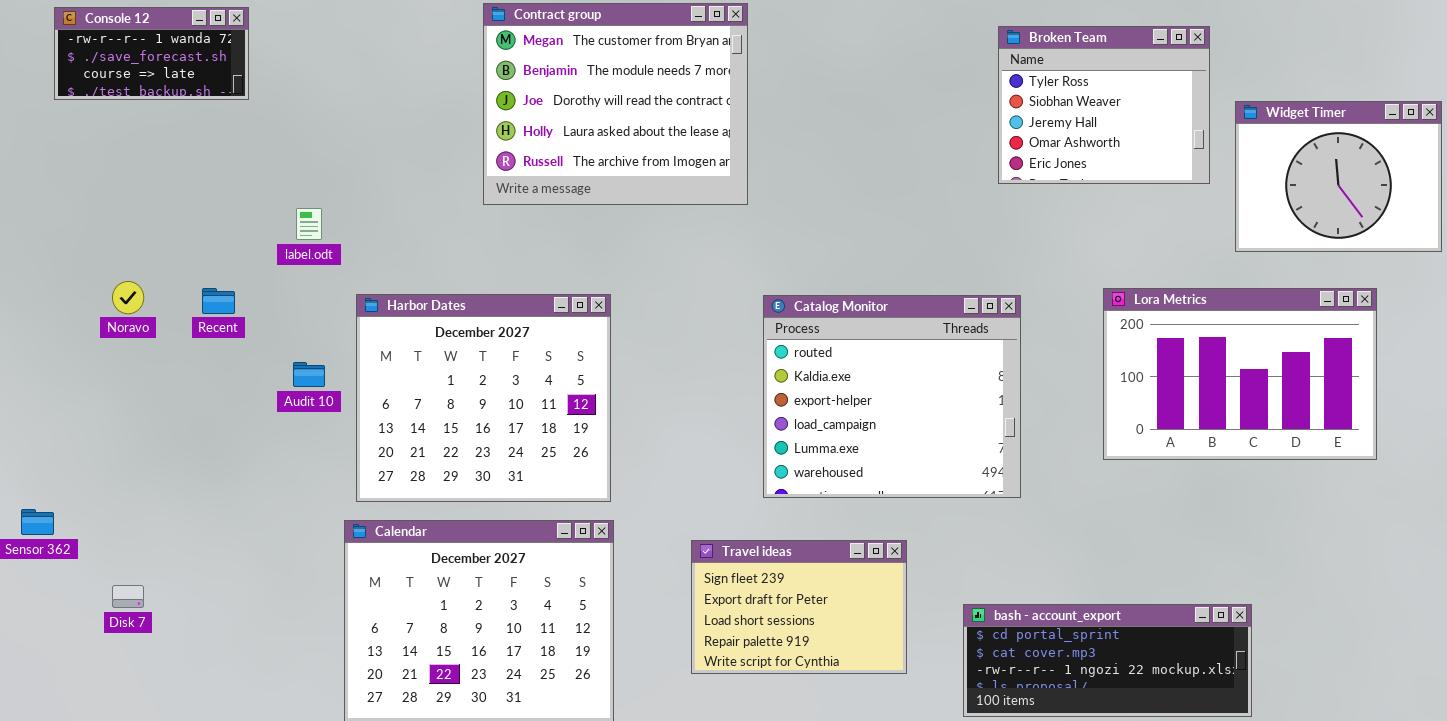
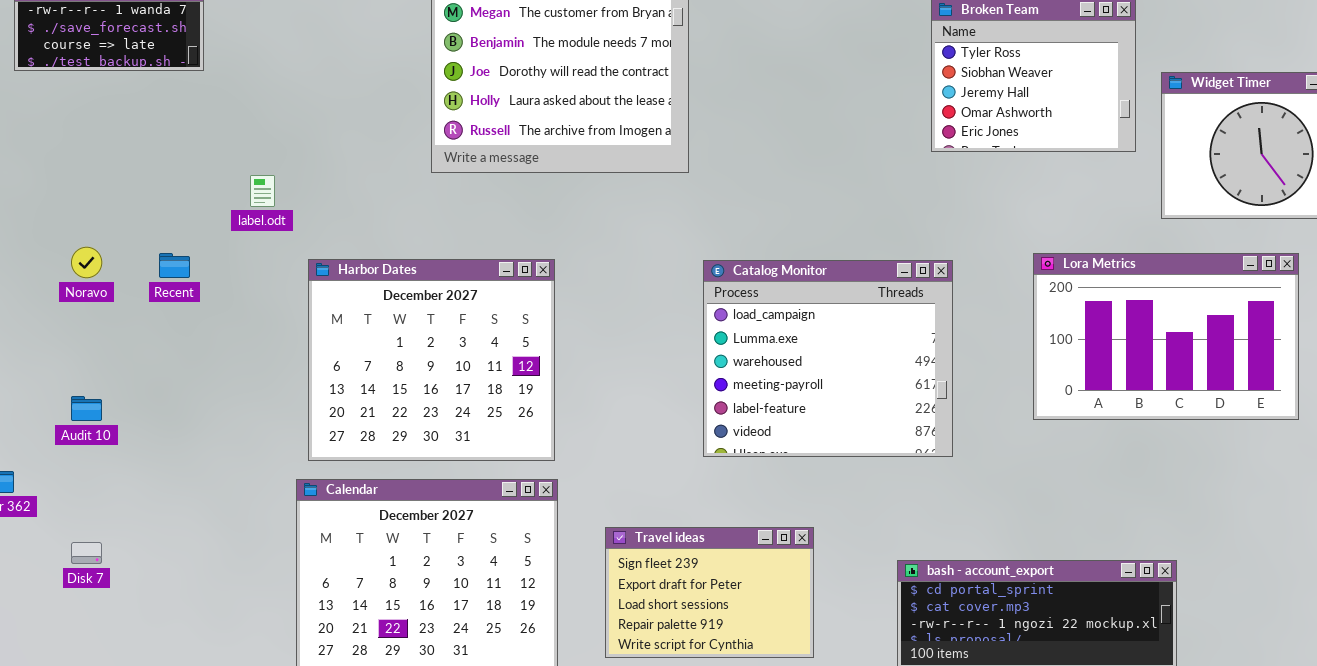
Catalog Monitor: [763,295,1021,498] -> [703,260,953,457], scrolled down 3 rows
Audit 10: [293,362,325,387] -> [71,396,102,421], moved
Travel ideas: [691,540,907,674] -> [605,527,814,658], moved

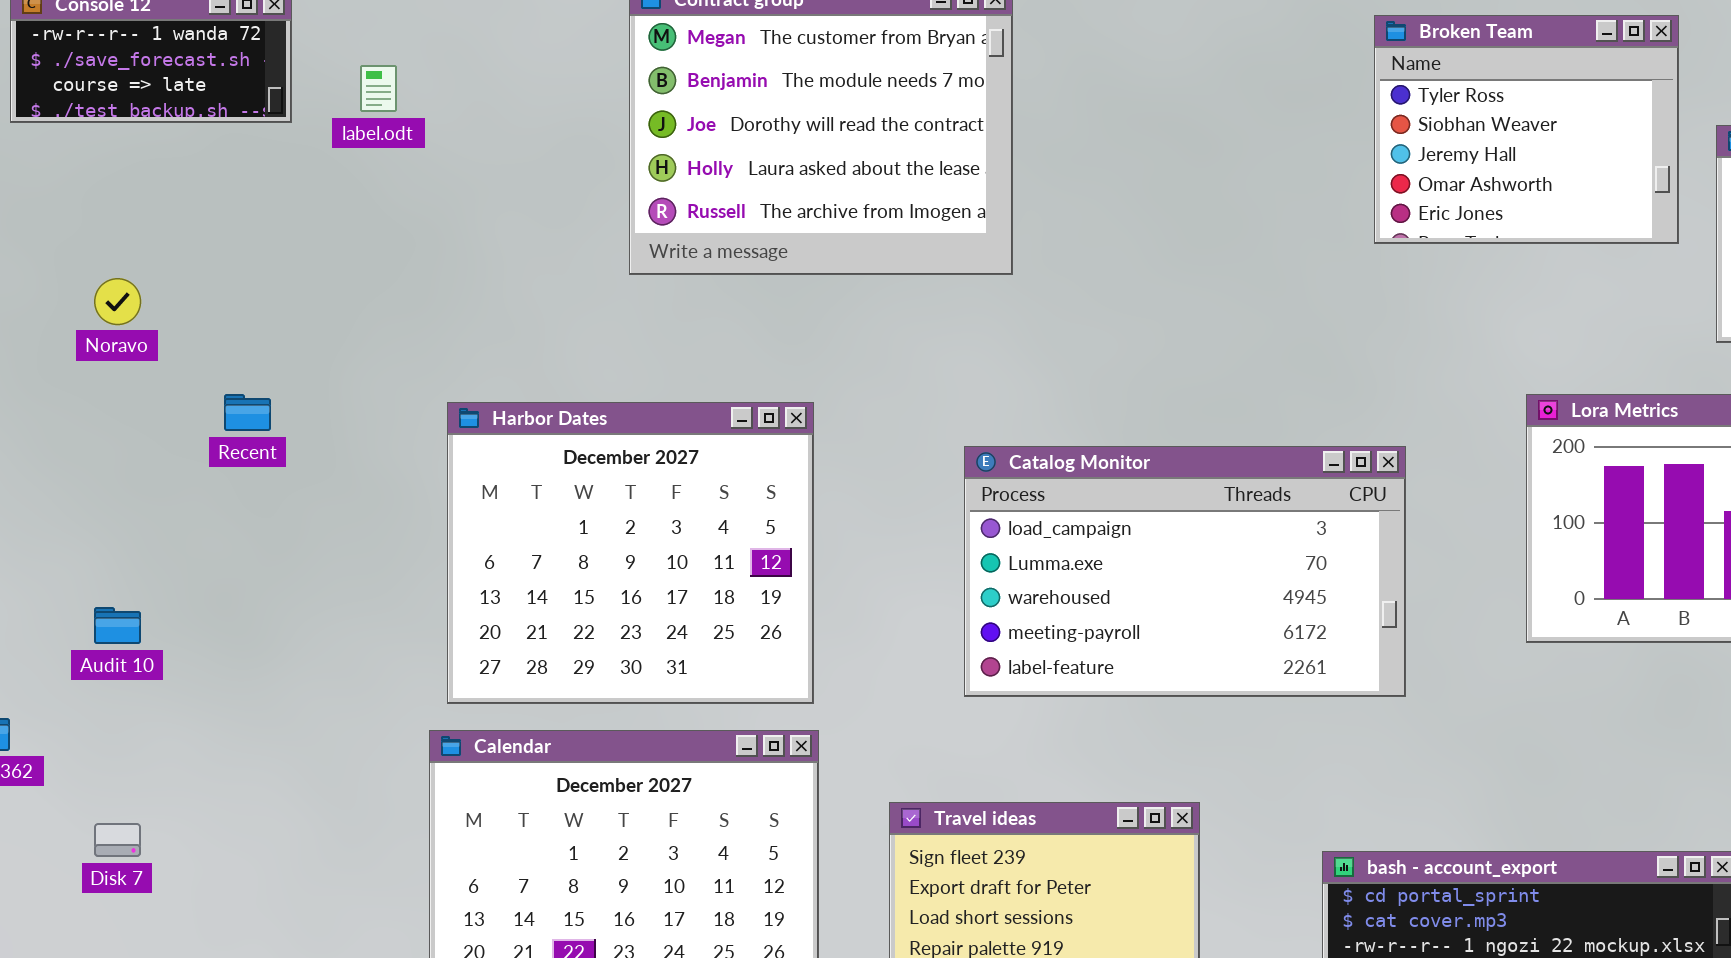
label.odt: [250,175,275,207] -> [360,65,397,112], moved
Noravo: [71,247,102,278] -> [94,278,141,325], moved
Catalog Monitor: [703,260,953,457] -> [964,446,1406,697], resized

